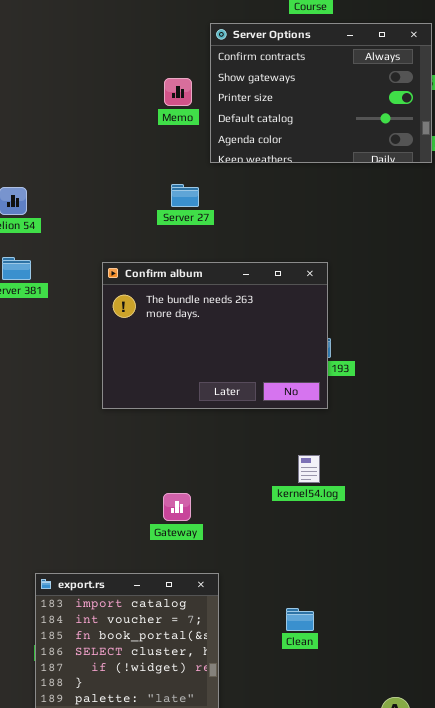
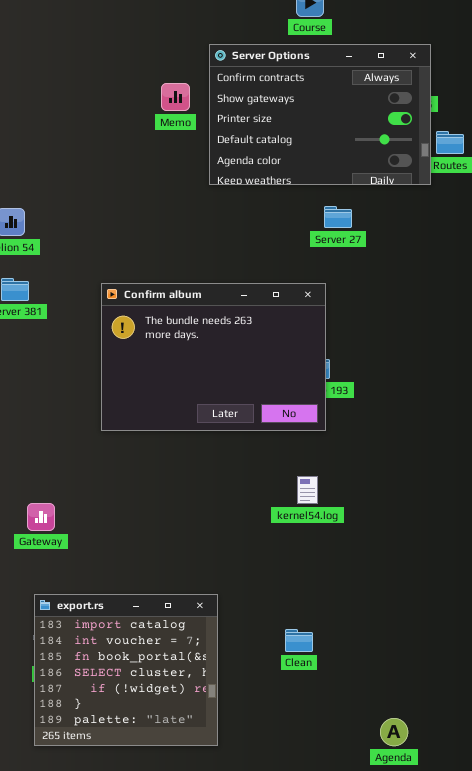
Memo: [164,78,192,106] -> [161,83,190,111], moved
Server 27: [171,184,199,207] -> [324,206,352,228], moved
Gateway: [163,493,191,521] -> [27,503,55,531], moved

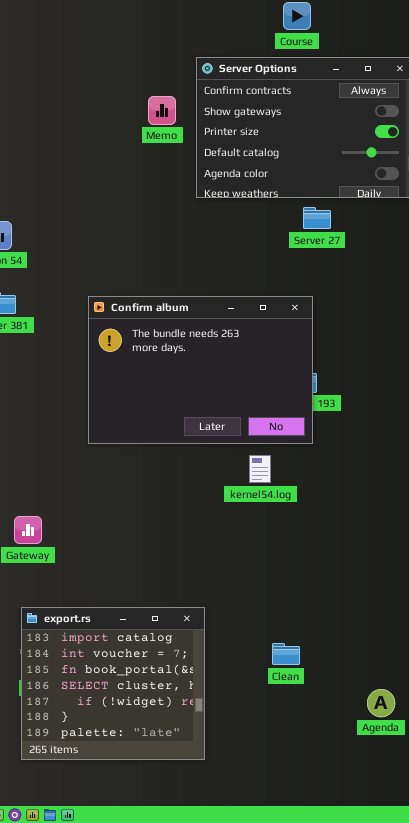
Server 27: [324,206,352,228] -> [303,207,331,229], moved
kernel54.log: [297,476,318,504] -> [249,455,271,483], moved
Agenda: [380,718,408,746] -> [367,689,395,717], moved

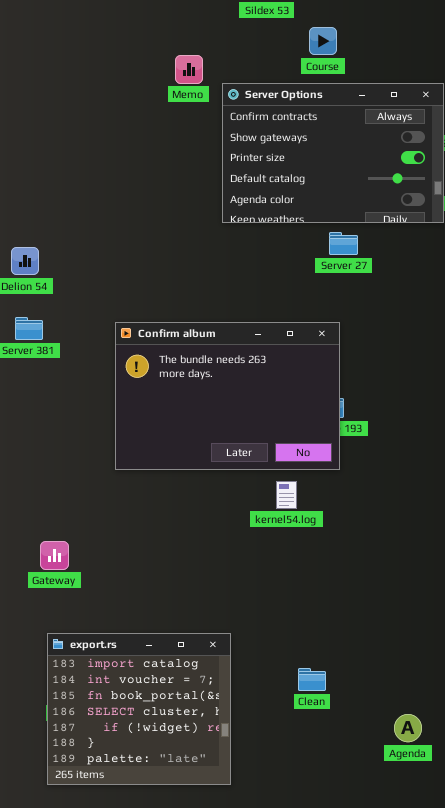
Memo: [148,96,176,125] -> [175,55,203,84], moved

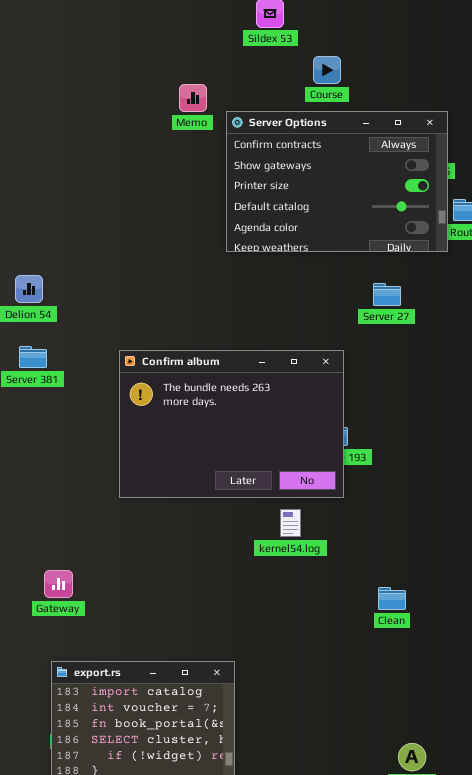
Server 27: [329,232,358,255] -> [373,283,401,306], moved
Clean: [298,668,326,691] -> [378,587,406,610], moved

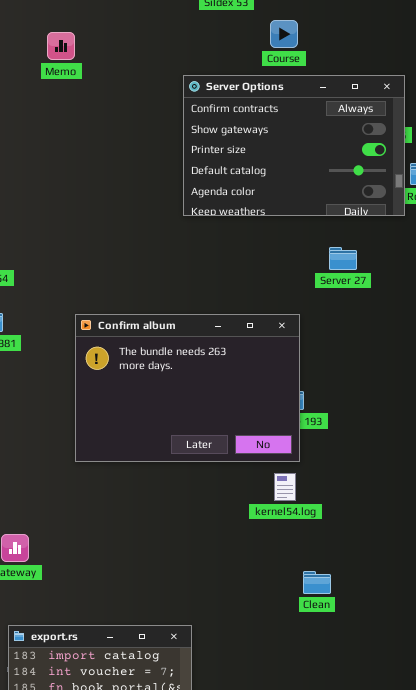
Memo: [179,84,207,112] -> [47,32,75,60], moved
kernel54.log: [280,509,301,537] -> [274,473,296,501], moved
Clean: [378,587,406,610] -> [303,571,331,594], moved

